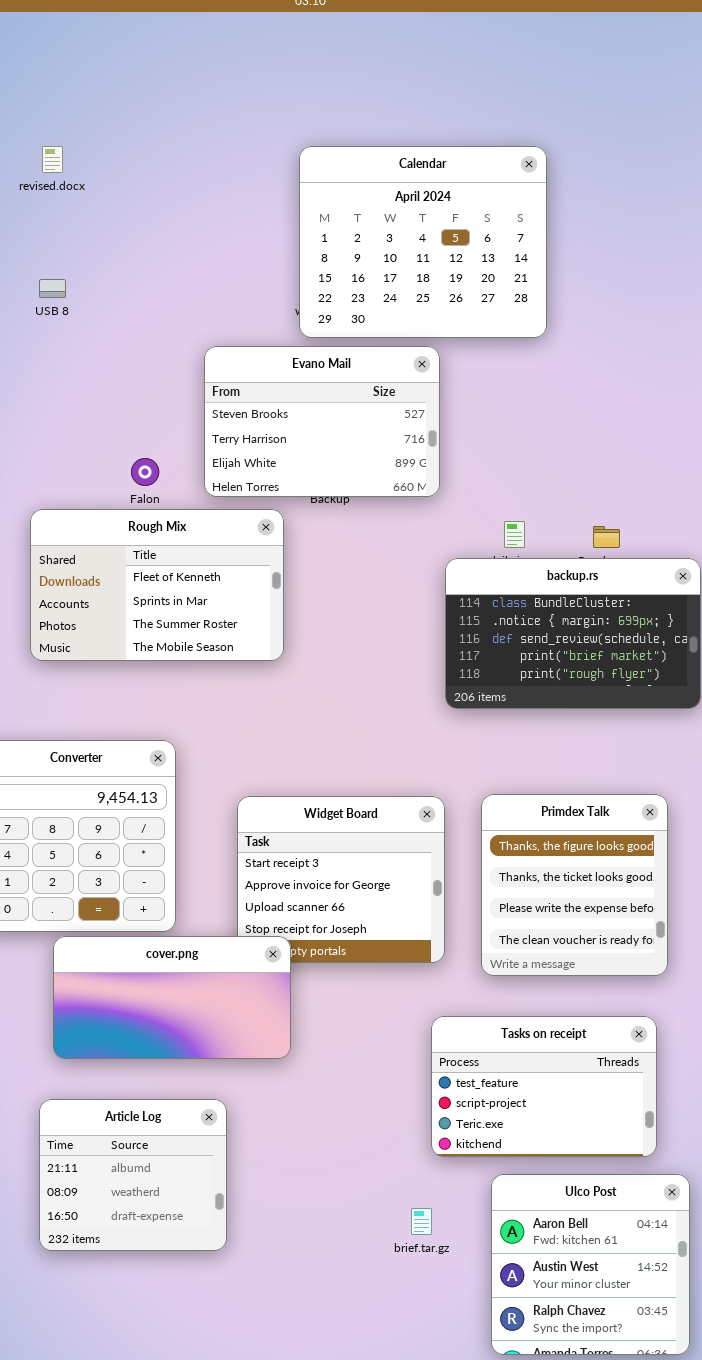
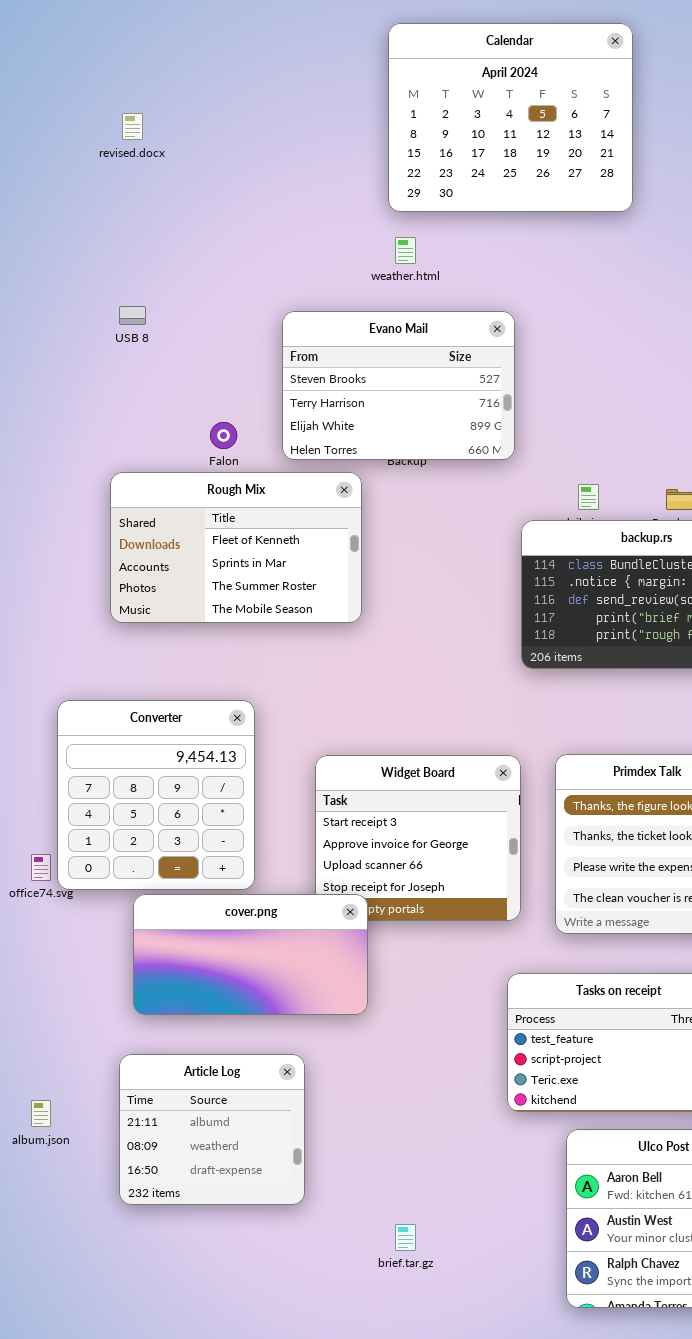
Calendar: [299,146,547,338] -> [388,23,633,212], moved
USB 8: [39,279,66,298] -> [119,306,146,325], moved
brief.tar.gz: [411,1208,432,1235] -> [395,1224,416,1251], moved

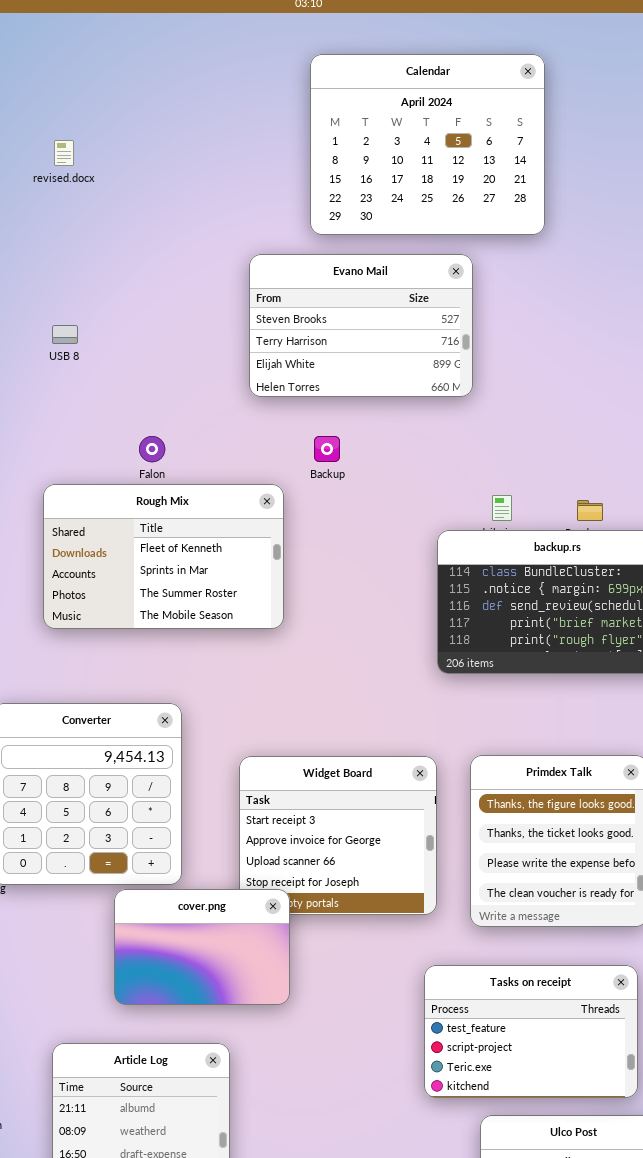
Evano Mail: [282,311,515,460] -> [249,254,473,397], moved
cover.png: [133,894,368,1015] -> [114,889,290,1005], resized

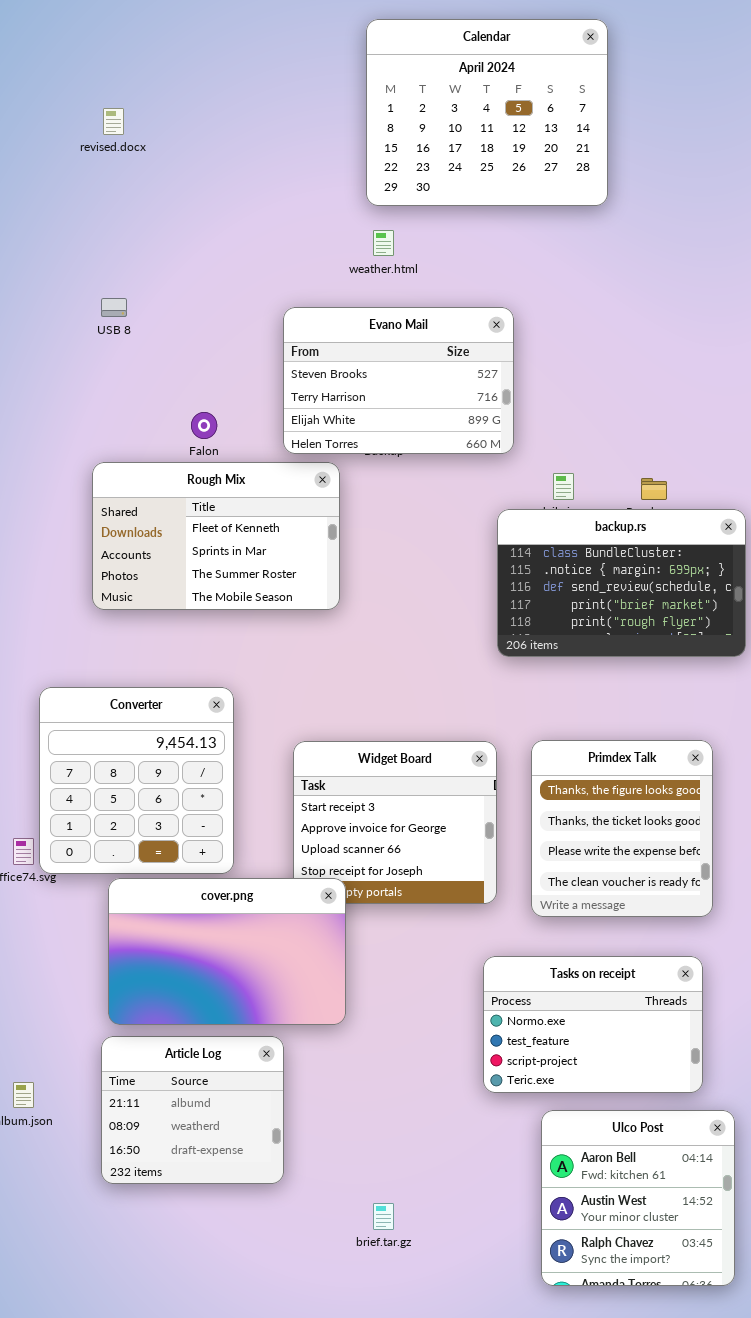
Evano Mail: [249,254,473,397] -> [283,307,514,454], moved
cover.png: [114,889,290,1005] -> [108,878,346,1025], resized
Tasks on receipt: [424,965,638,1098] -> [483,956,703,1093], scrolled up 1 row

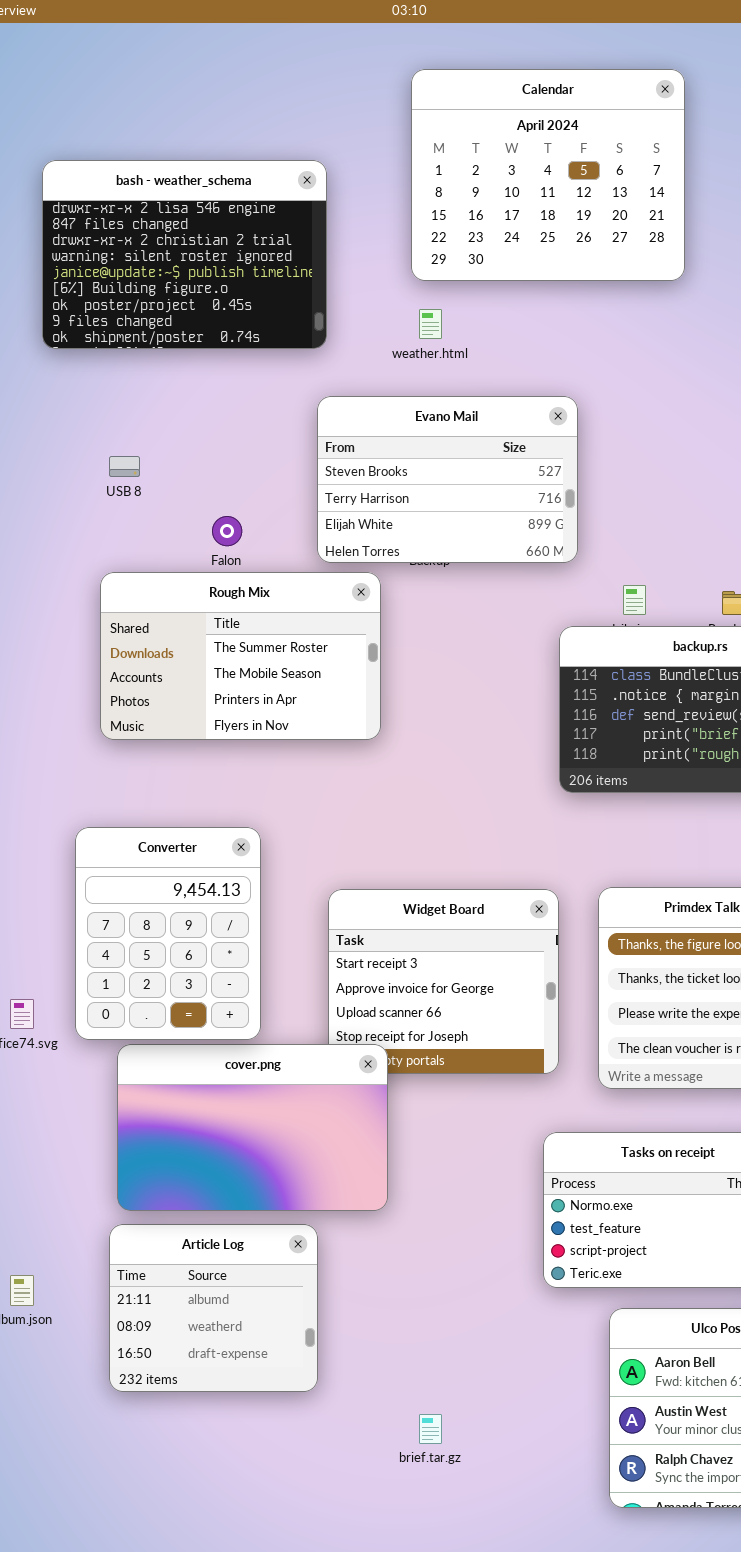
bash - weather_schema: none -> [42,160,327,349], opened
USB 8: [101,298,127,317] -> [109,456,140,477], moved
Rough Mix: [92,462,340,610] -> [100,572,381,740], scrolled down 2 rows
Converter: [39,687,234,874] -> [75,827,261,1040], resized

